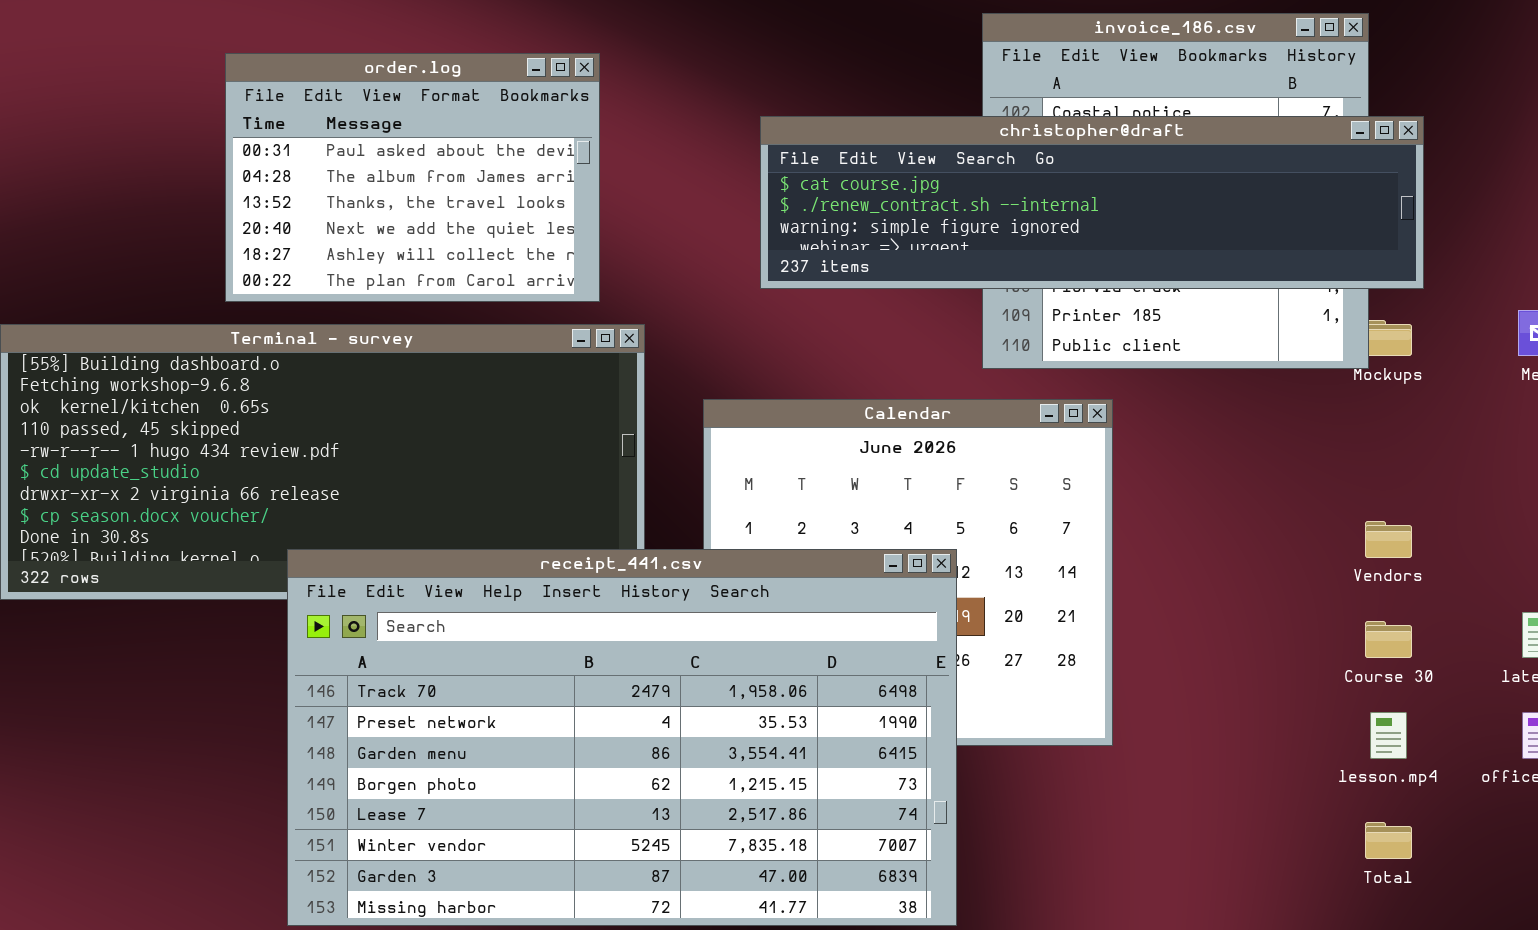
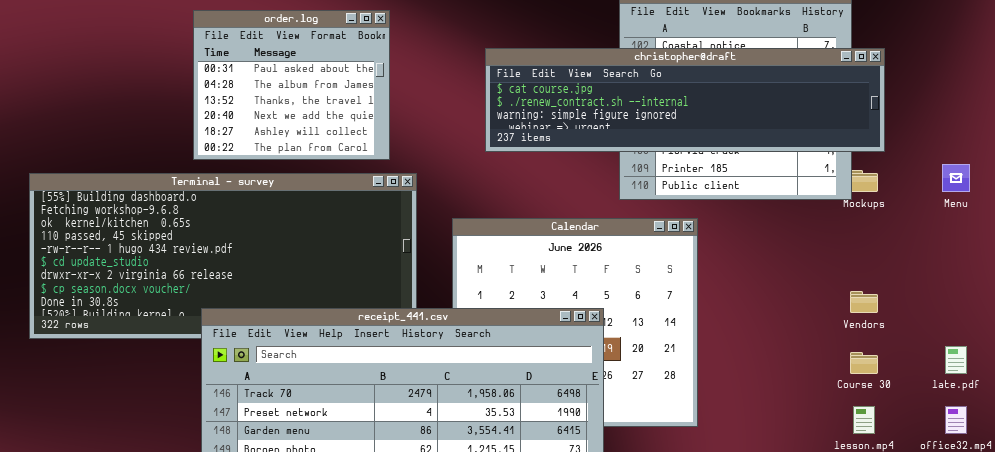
order.log: [225,53,600,302] -> [193,10,390,160], resized

